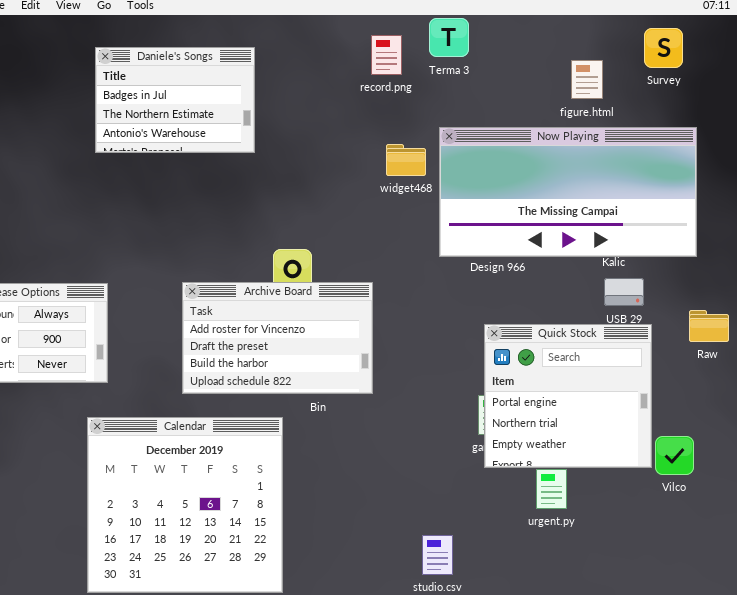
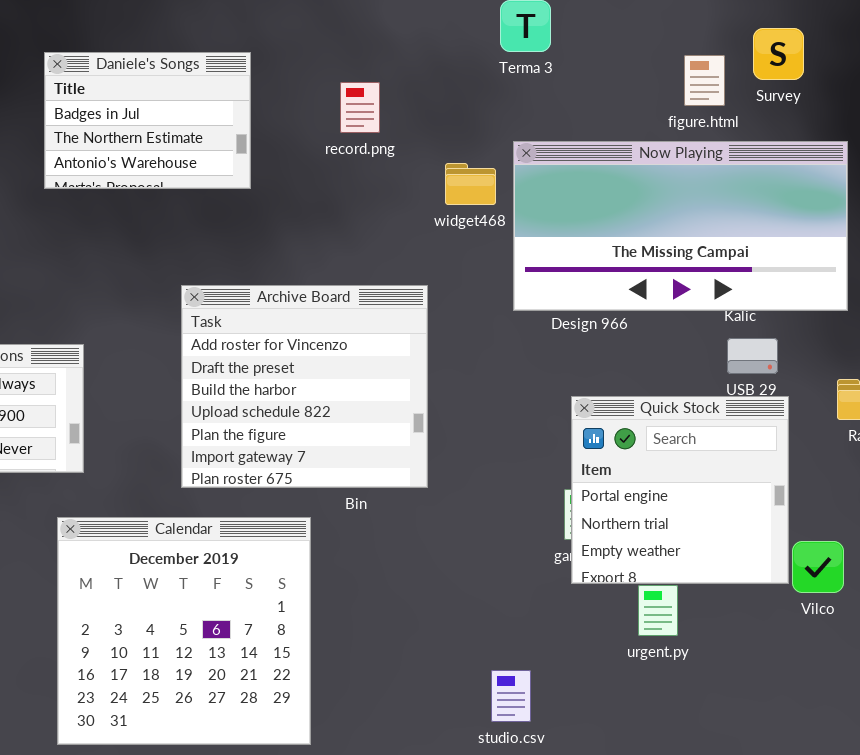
Survey: [644,28,683,68] -> [753,28,804,80], moved
record.png: [371,35,402,75] -> [340,82,380,133], moved
Daniele's Songs: [95,47,255,153] -> [44,52,251,189], moved
Archive Board: [182,282,373,394] -> [181,285,428,488], resized

